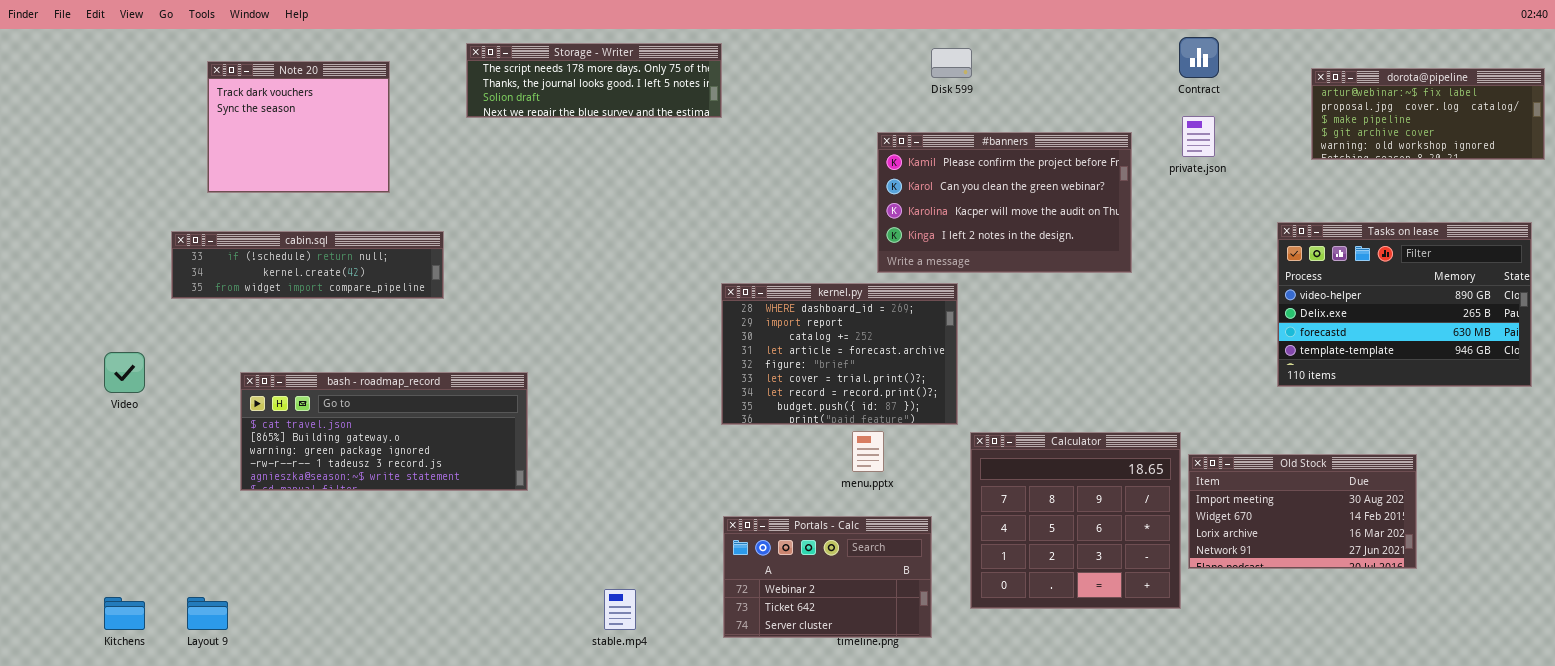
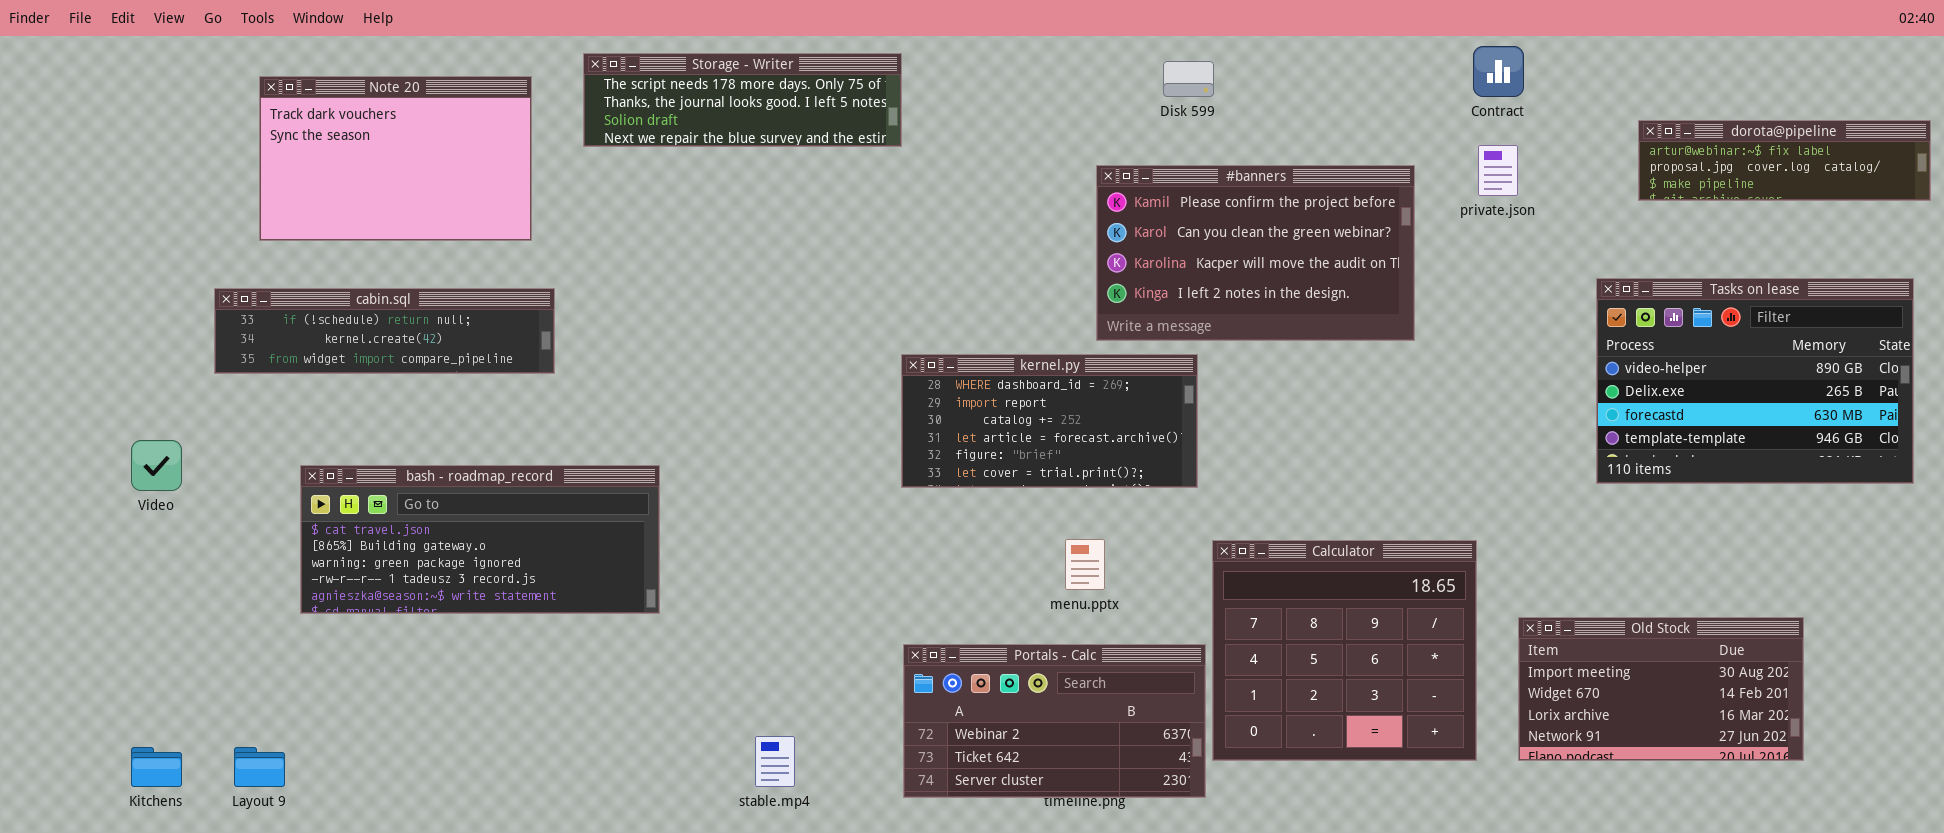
Note 20: [207,61,390,193] -> [259,76,532,241], resized
dorota@pipeline: [1311,68,1545,160] -> [1638,120,1931,201], resized
kernel.py: [721,283,958,425] -> [901,354,1198,488], resized
Old Stock: [1188,454,1417,569] -> [1518,617,1804,761], moved
Portals - Calc: [723,516,932,638] -> [903,644,1206,798], resized

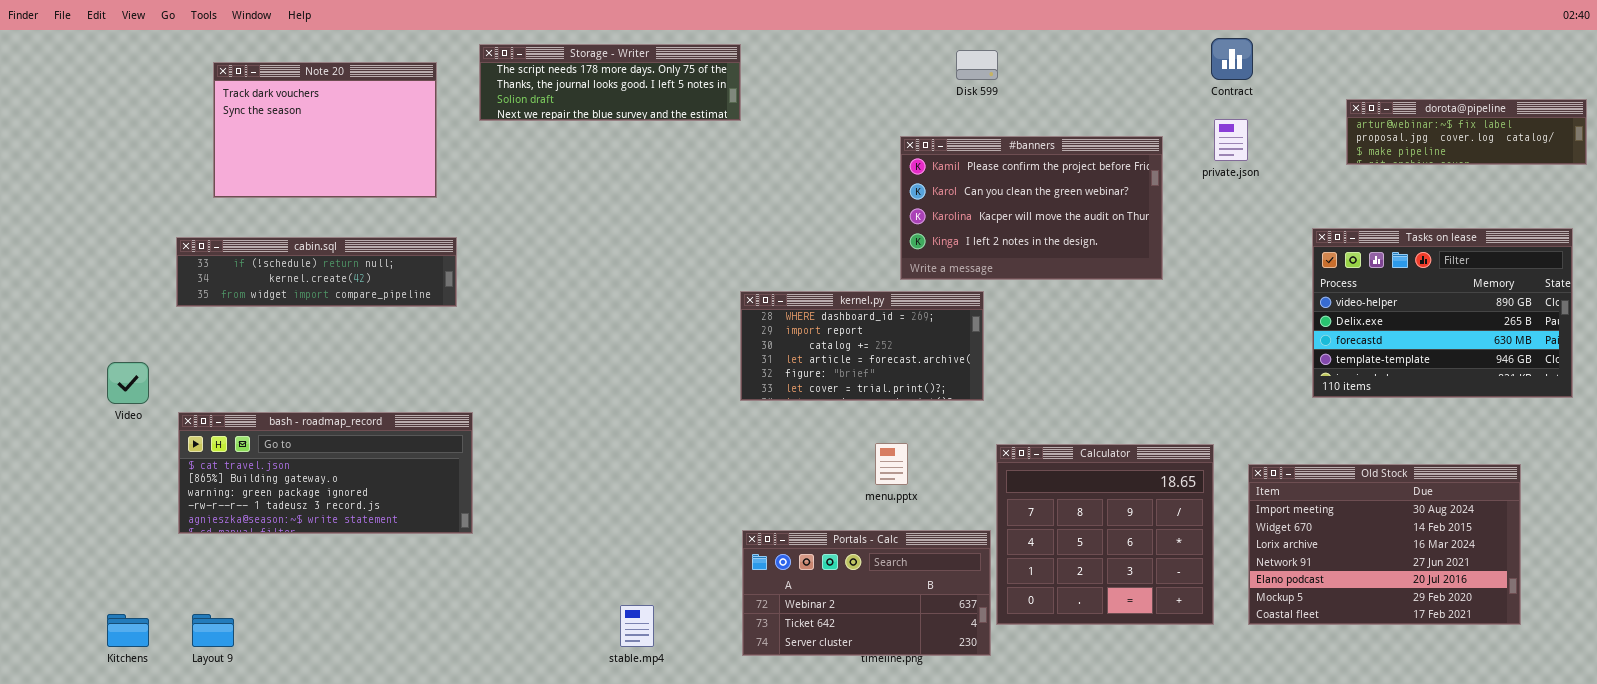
bash - roadmap_record: [300,465,660,614] -> [178,412,473,534], moved
Old Stock: [1518,617,1804,761] -> [1248,464,1521,625], resized

